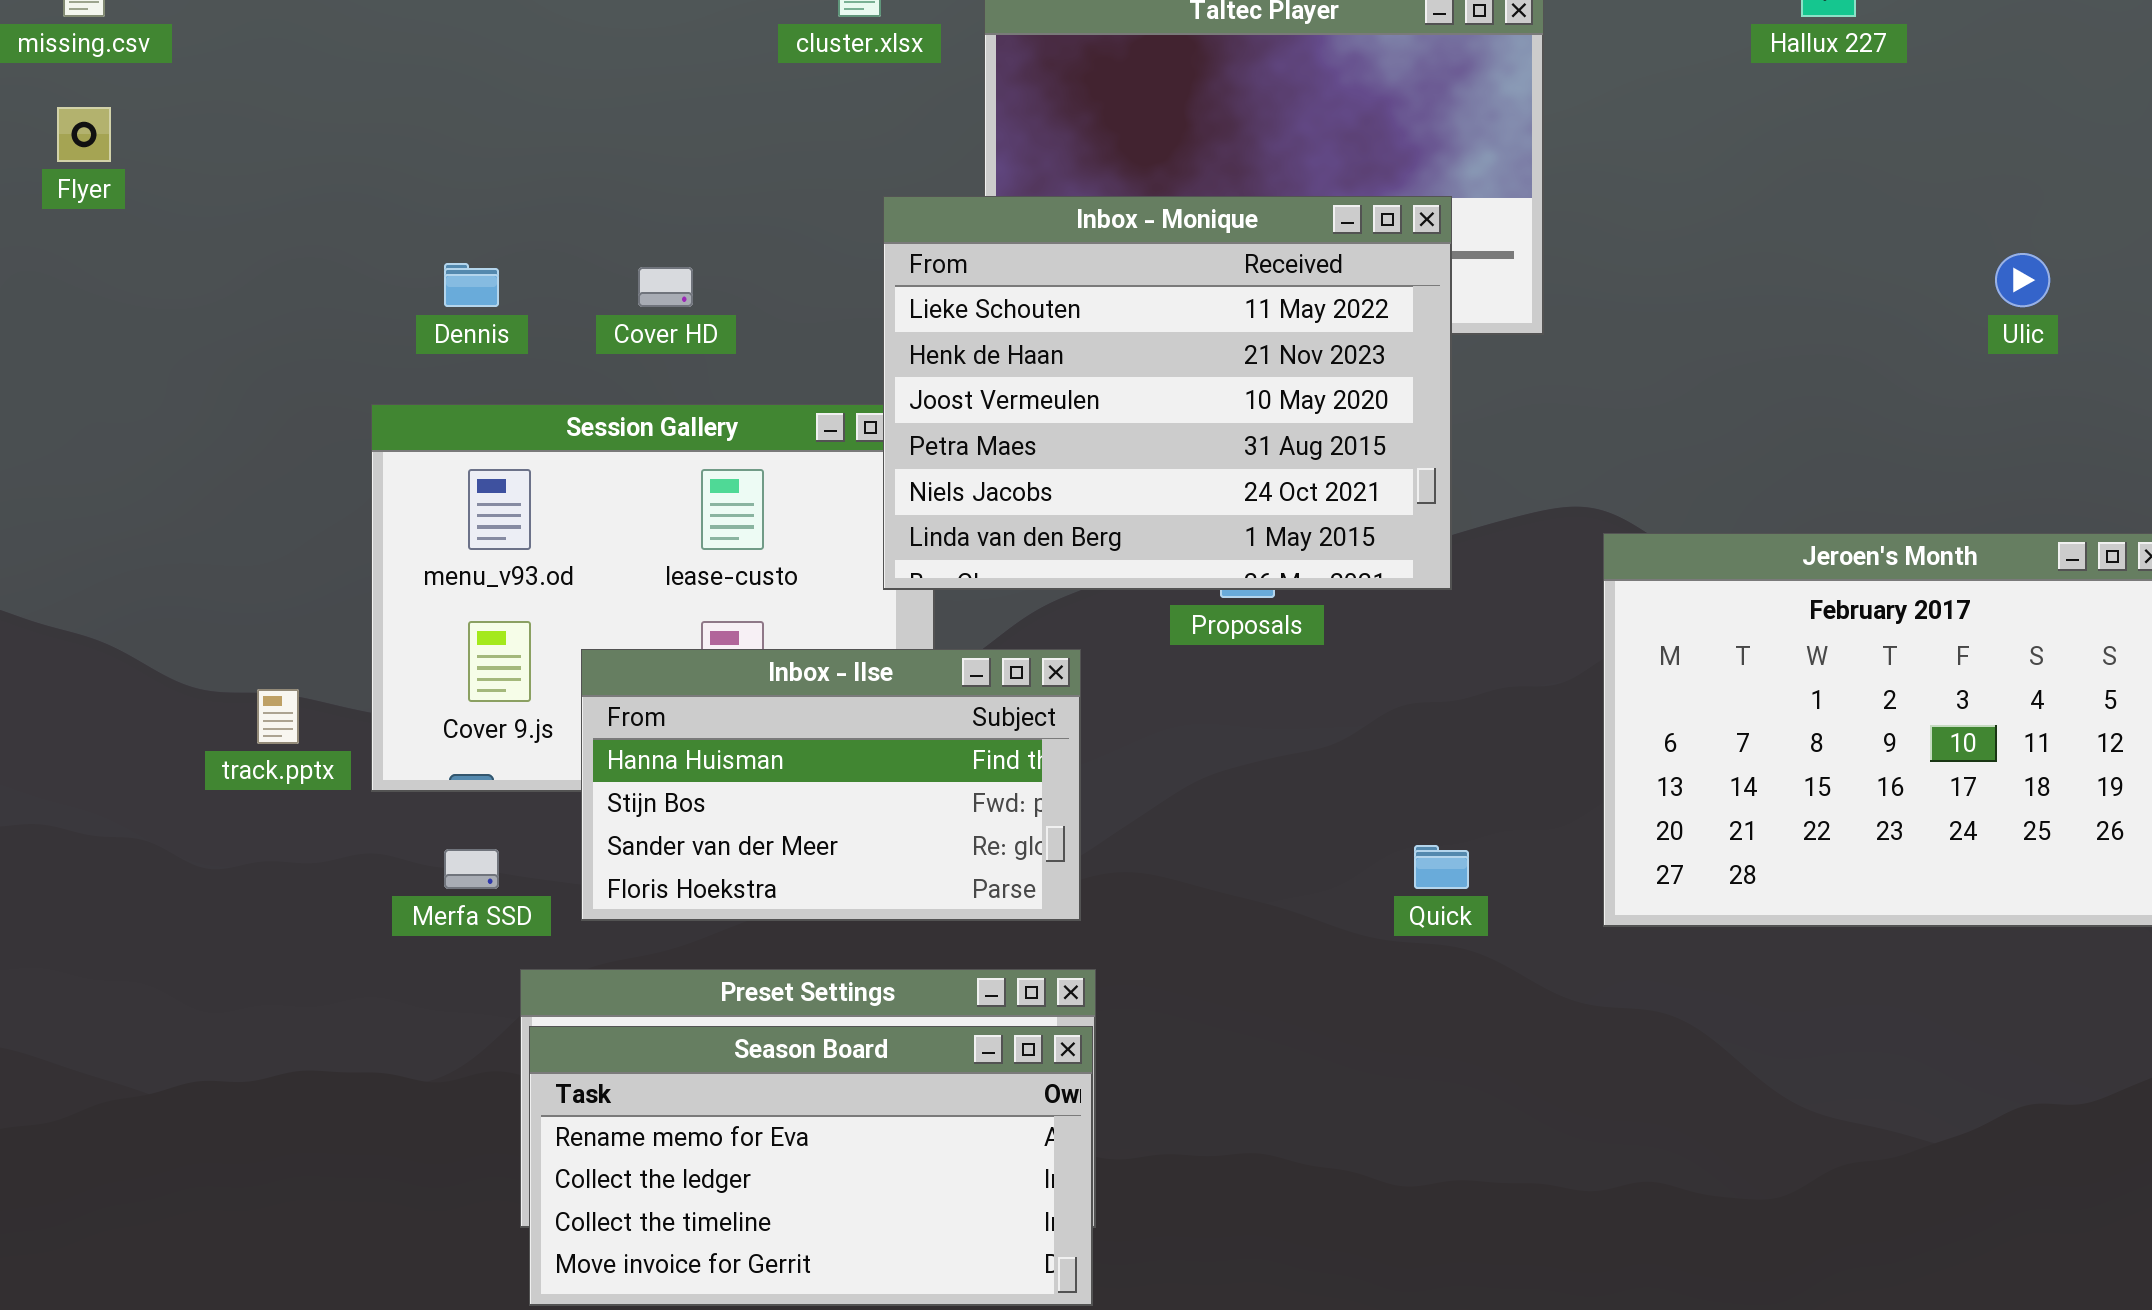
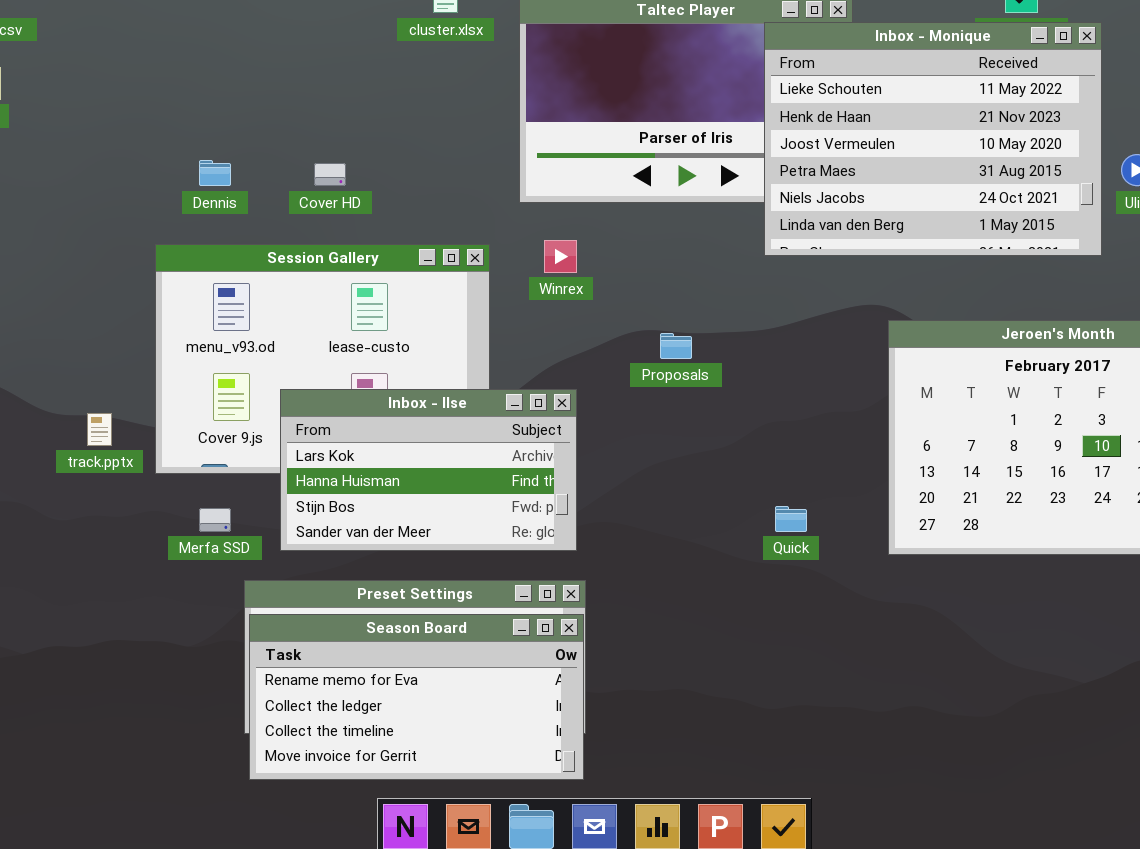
Inbox - Monique: [883,196,1452,590] -> [764,22,1102,256], moved
Inbox - Ilse: [581,649,1081,921] -> [280,389,577,551], scrolled up 1 row

